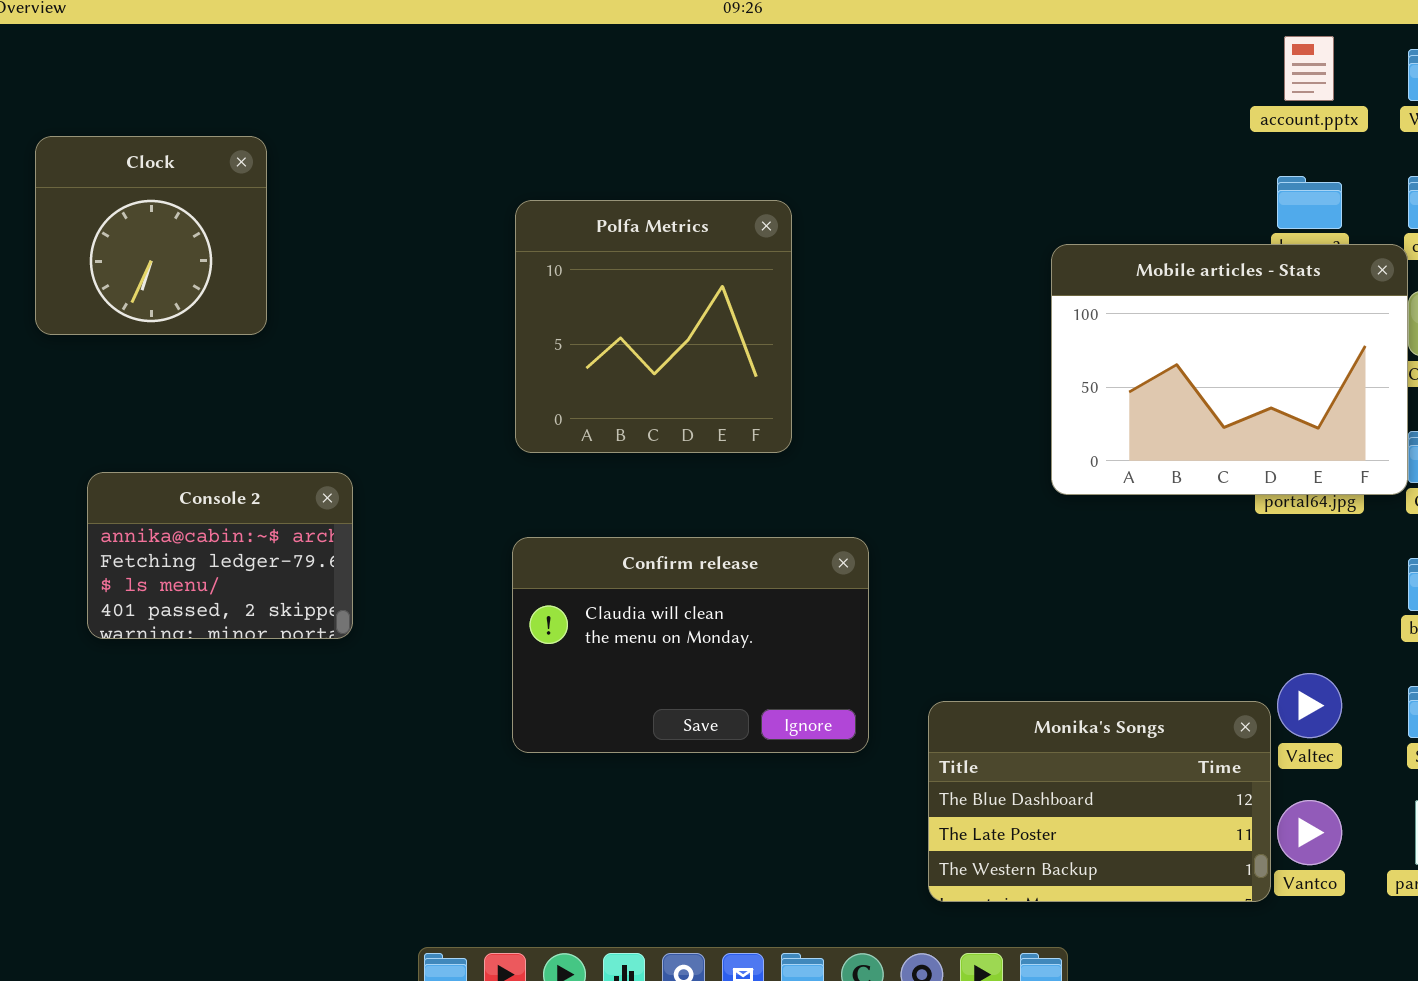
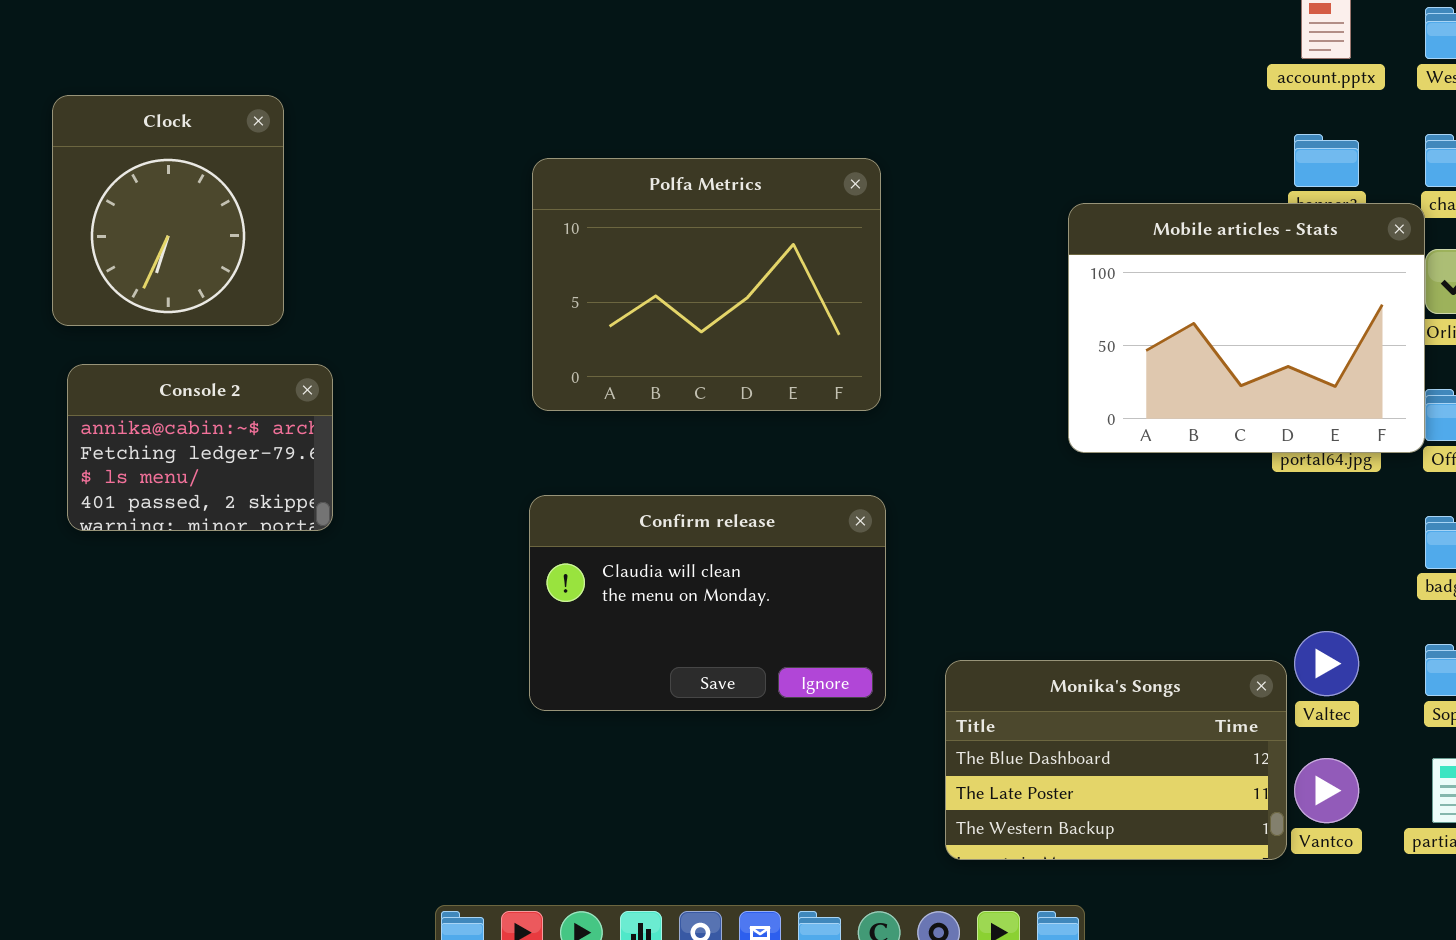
Clock: [35,136,267,335] -> [52,95,284,326], resized
Polfa Metrics: [515,200,792,453] -> [532,158,881,411], resized
Console 2: [87,472,353,639] -> [67,364,333,531], moved

